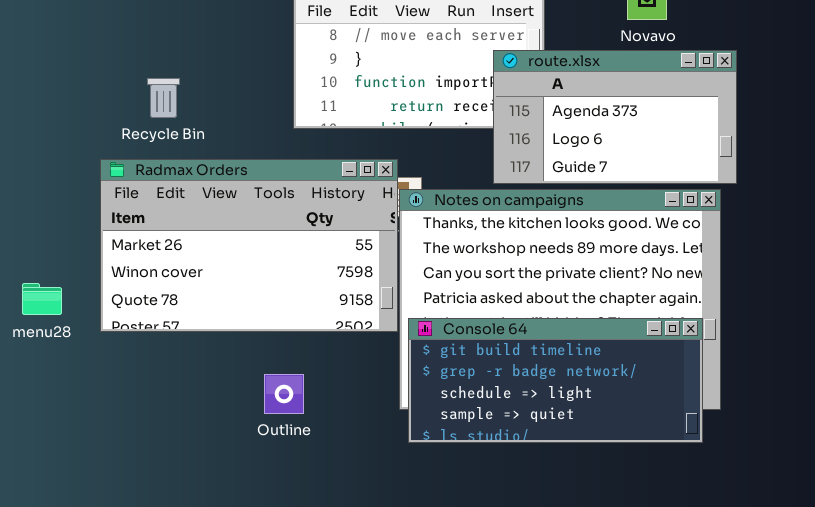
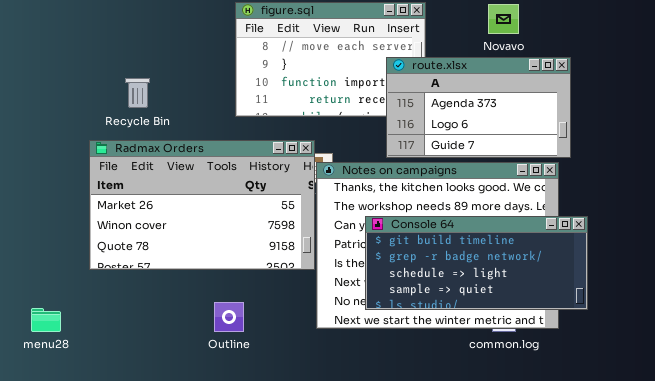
menu28: [22,283,62,315] -> [31,308,61,332], moved
Console 64: [408,318,703,443] -> [365,216,588,310], moved

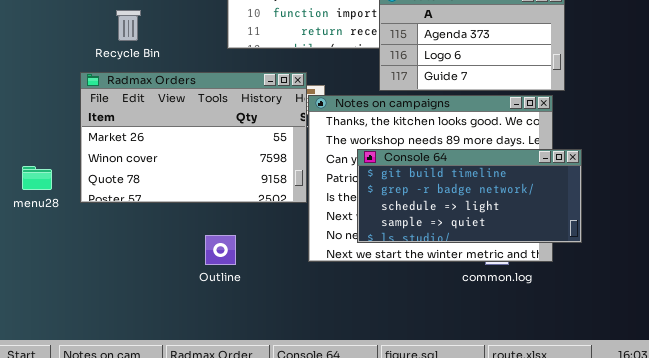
menu28: [31,308,61,332] -> [22,166,52,190], moved

